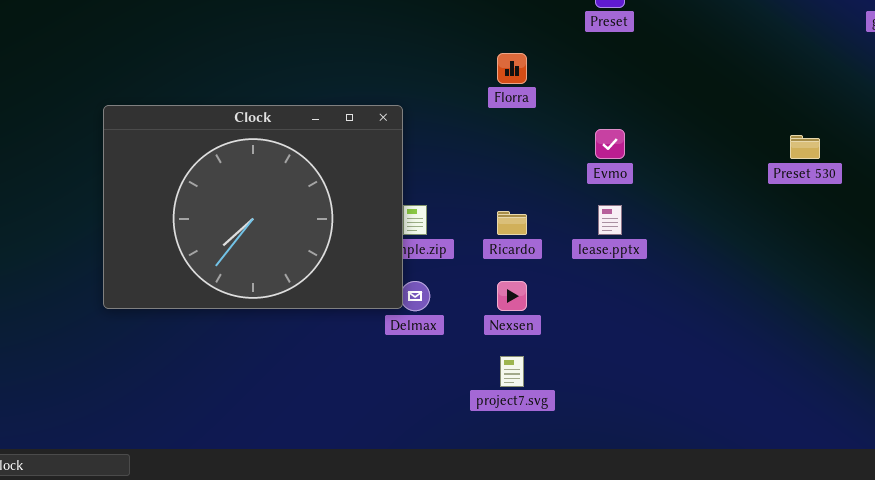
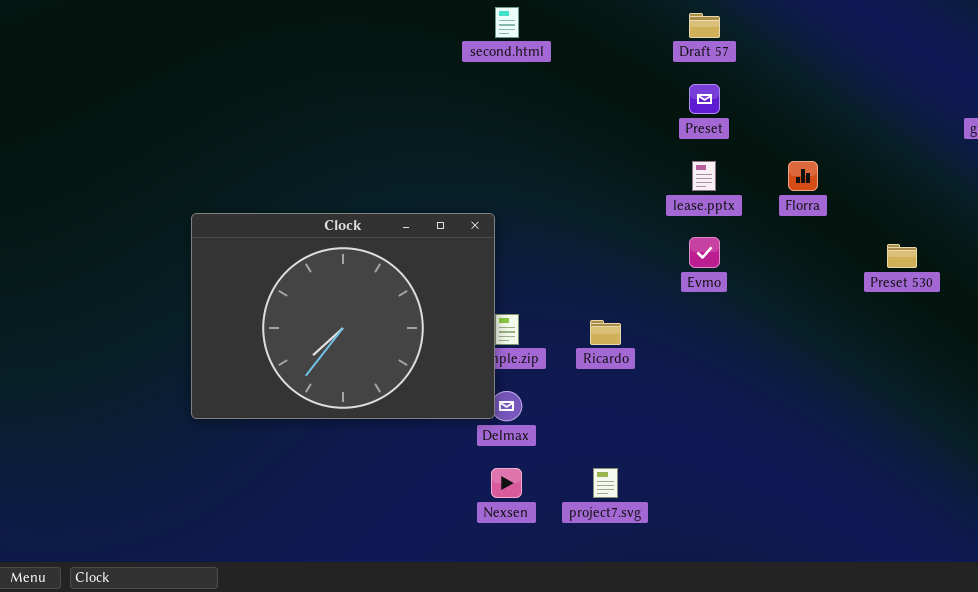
Florra: [497,53,527,84] -> [788,161,818,191], moved
lease.pptx: [598,205,622,235] -> [692,161,716,191], moved
Nexsen: [497,281,527,311] -> [491,468,522,498], moved

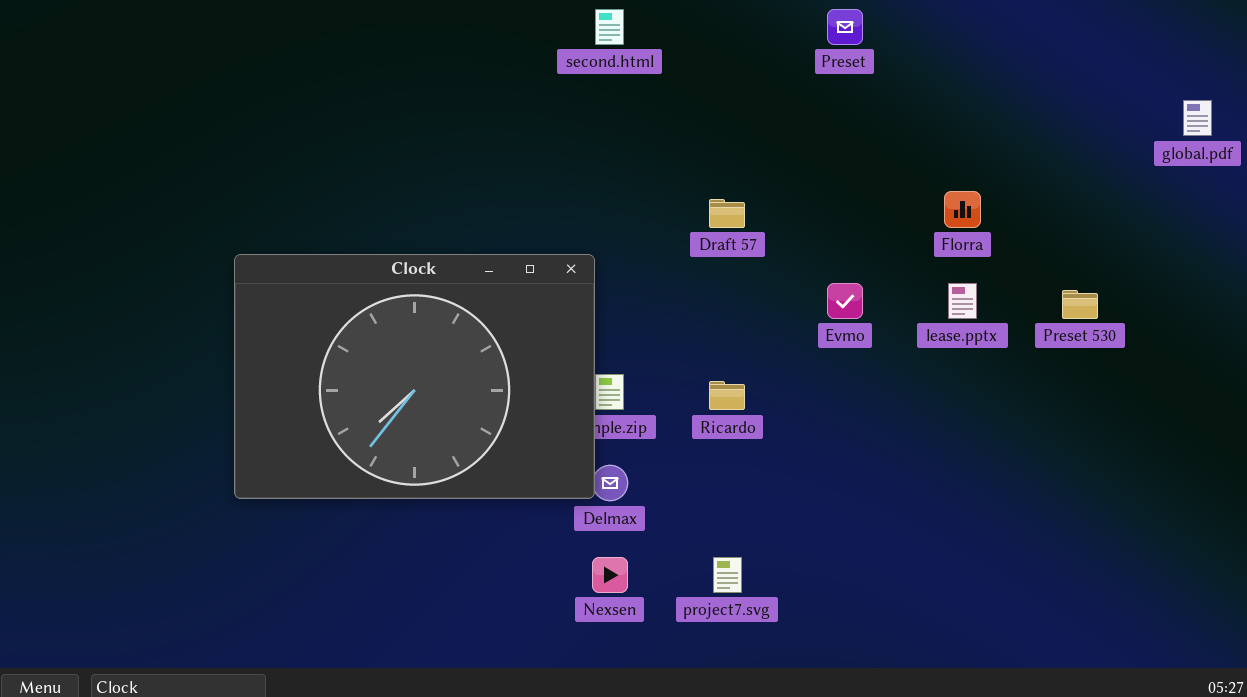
Draft 57: [689,13,720,38] -> [709,199,745,228], moved
Preset: [689,84,720,114] -> [827,9,863,45], moved
lease.pptx: [692,161,716,191] -> [948,283,977,319], moved

